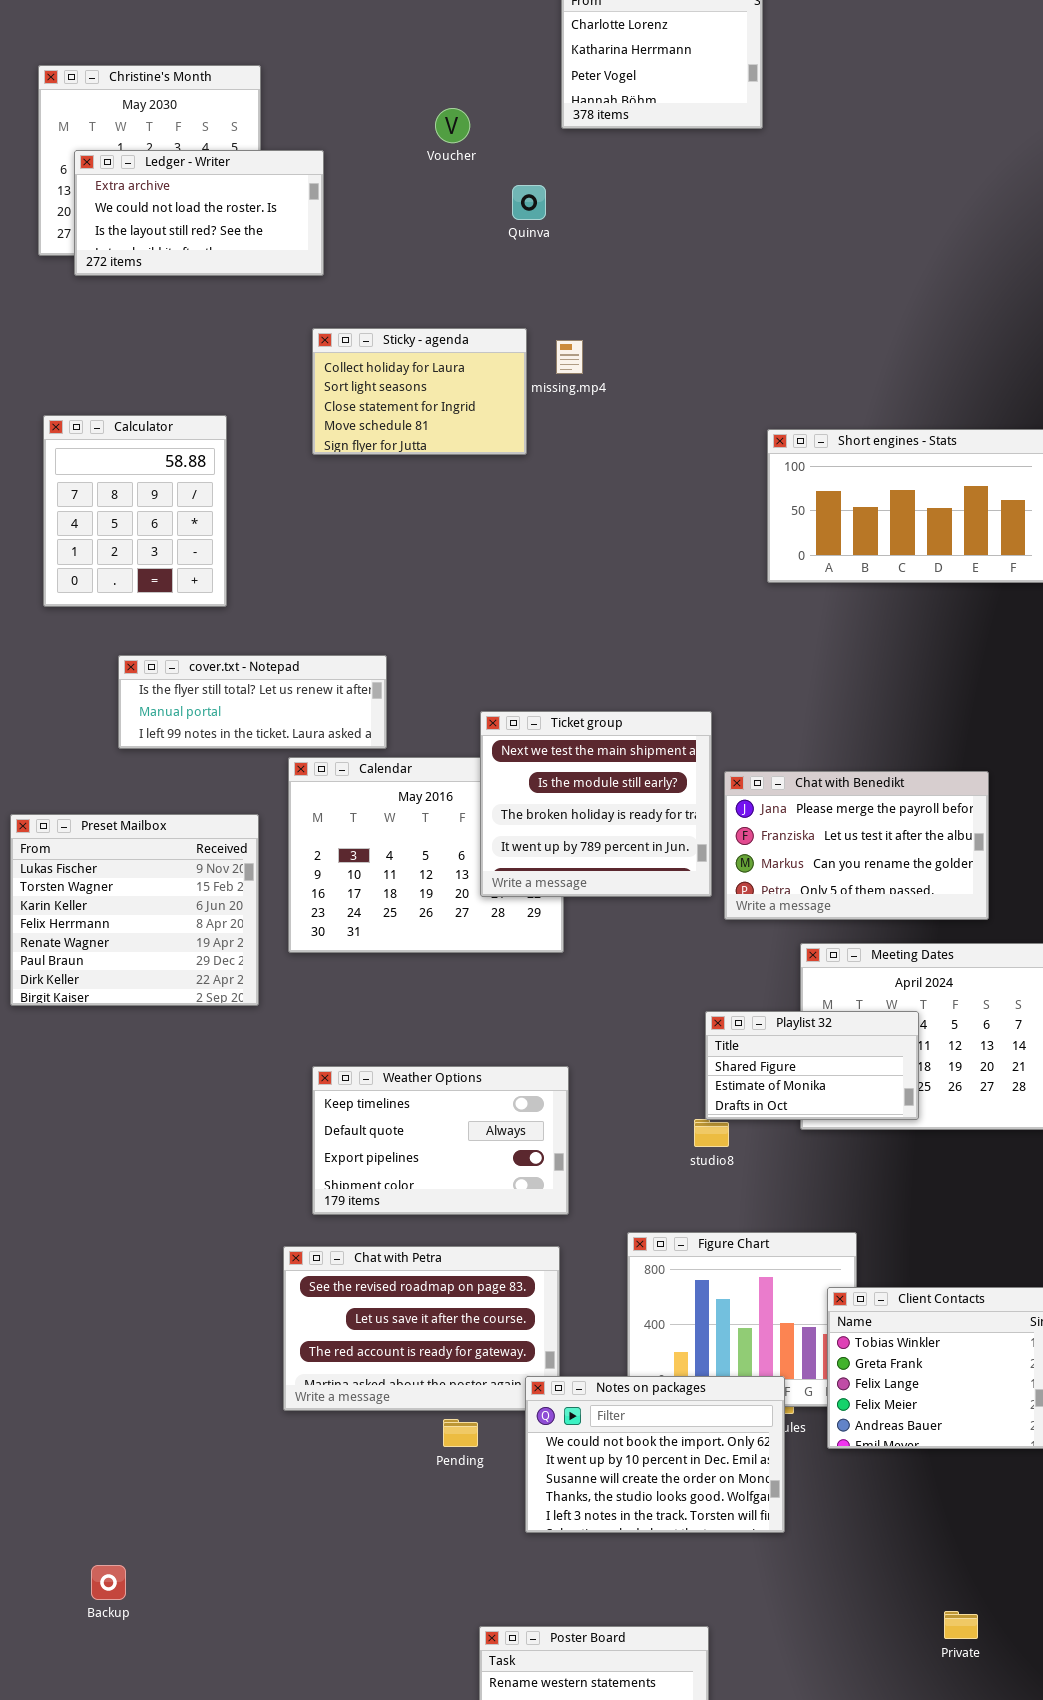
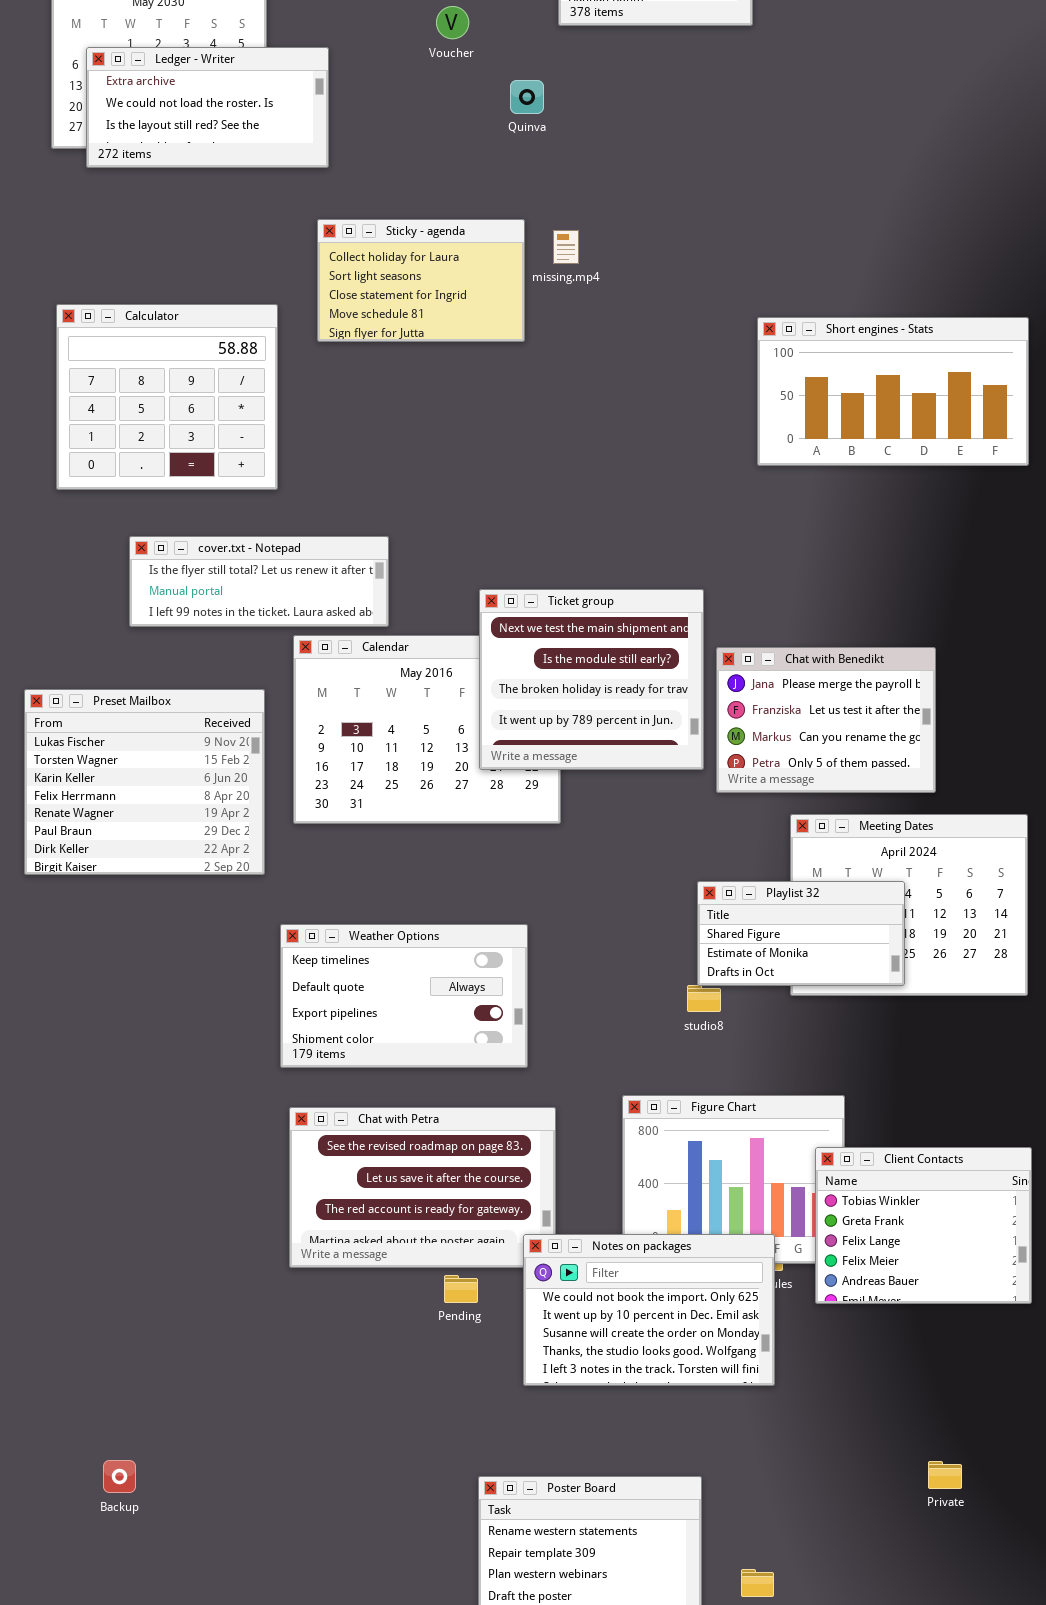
Calculator: [43,415,227,607] -> [56,304,278,490], resized
Chat with Benedikt: [724,771,989,920] -> [716,647,936,793], resized
Weather Options: [312,1066,569,1215] -> [280,924,528,1068], moved
Backup: [91,1565,126,1600] -> [103,1460,136,1493], moved

